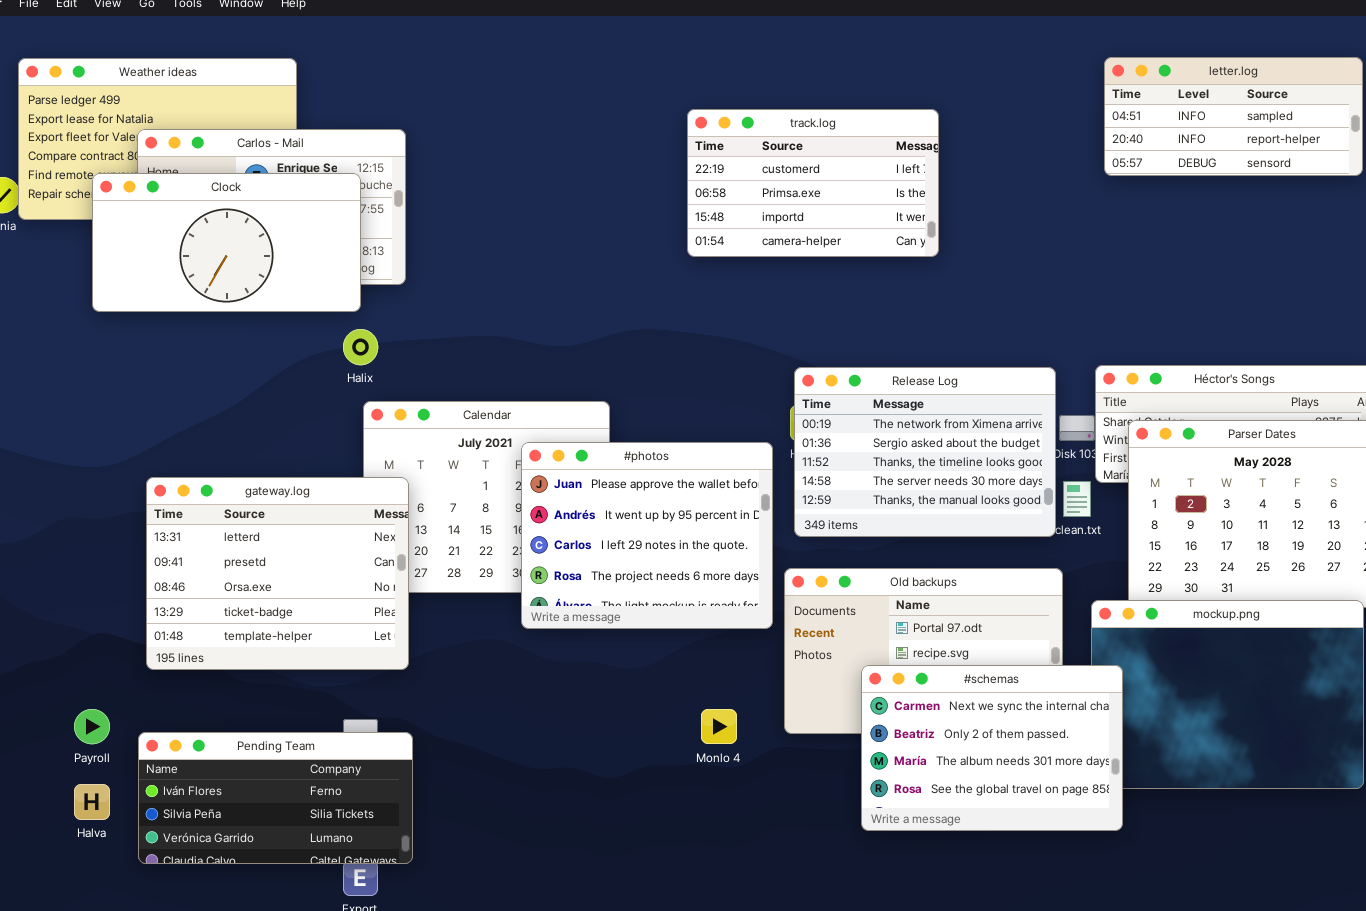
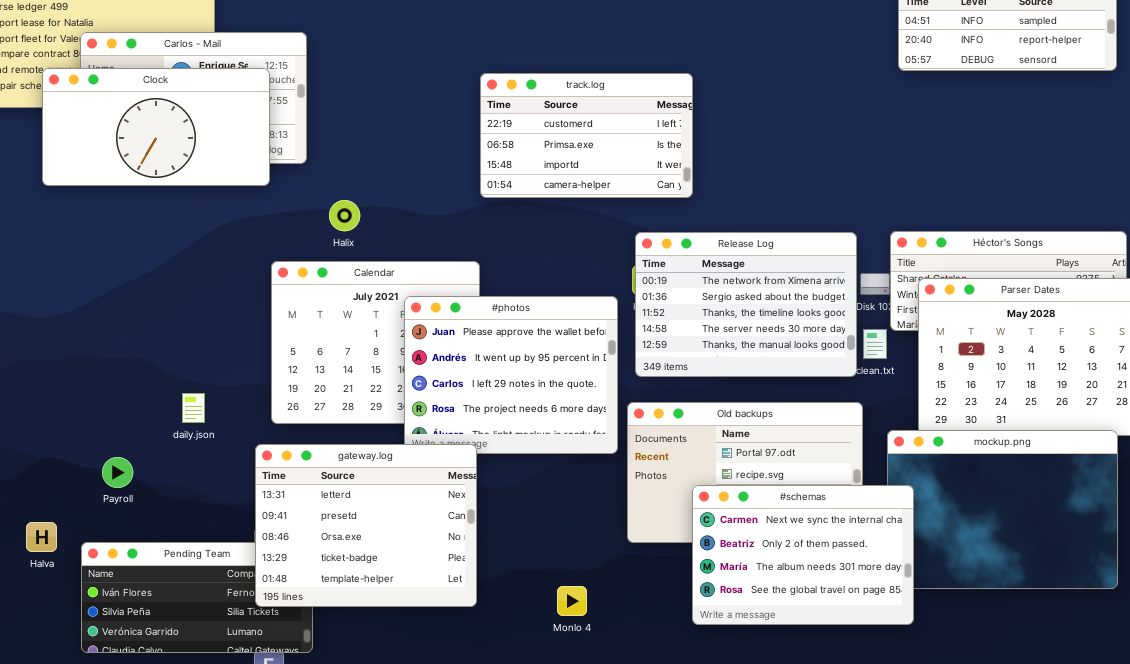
track.log: [687,109,939,257] -> [480,73,693,198], moved
Halix: [343,329,378,365] -> [329,200,360,231], moved
gateway.log: [146,477,409,670] -> [255,444,477,607], moved
Payroll: [74,709,110,744] -> [102,457,133,488], moved
Monlo 4: [701,709,737,744] -> [557,586,587,616], moved
Halva: [74,784,110,820] -> [26,522,57,552], moved

